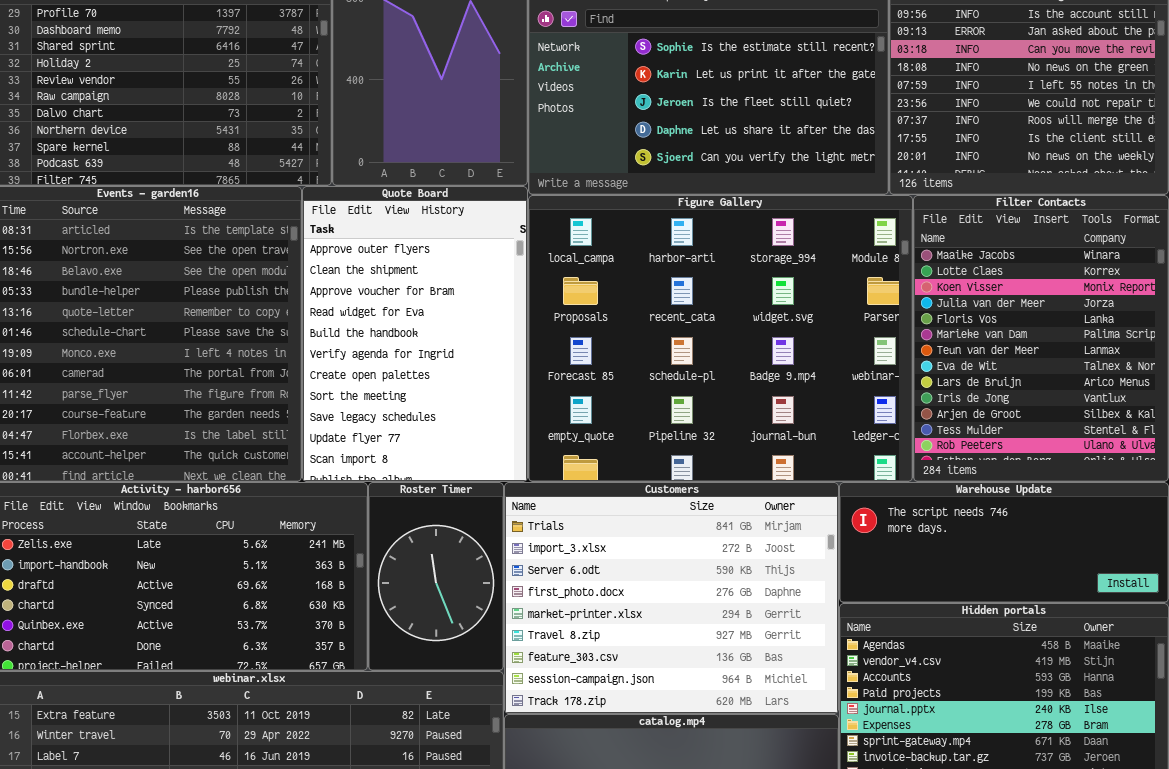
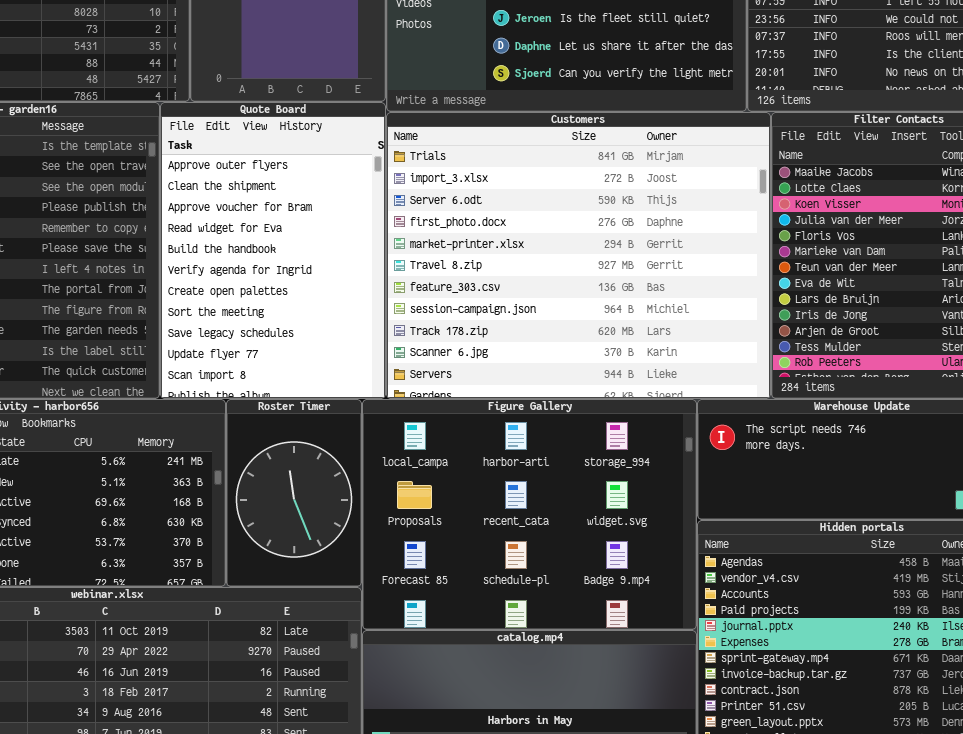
Figure Gallery: [528,195,913,482] -> [362,399,697,630], moved, resized
Customers: [504,482,839,714] -> [386,112,771,399], moved, resized

